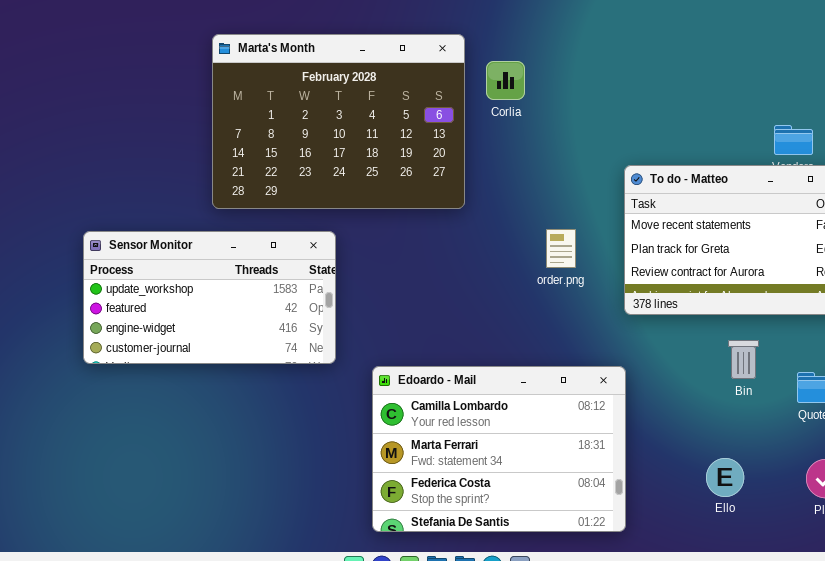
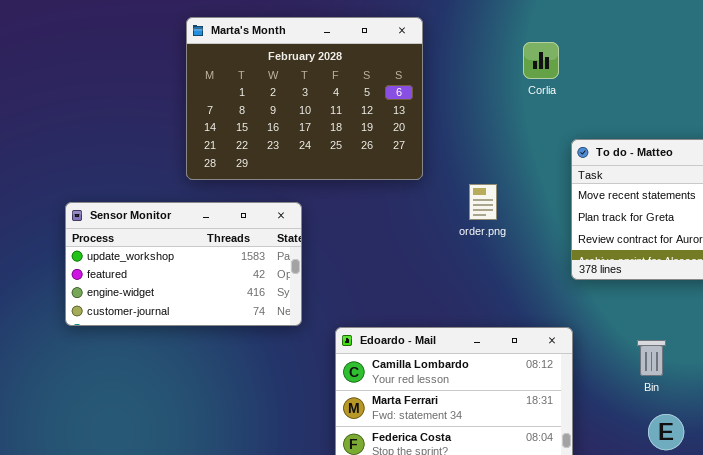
Corlia: [486,61,525,100] -> [523,42,559,79], moved
order.png: [546,229,576,268] -> [469,184,497,220], moved
Bin: [728,340,759,379] -> [637,340,666,376], moved

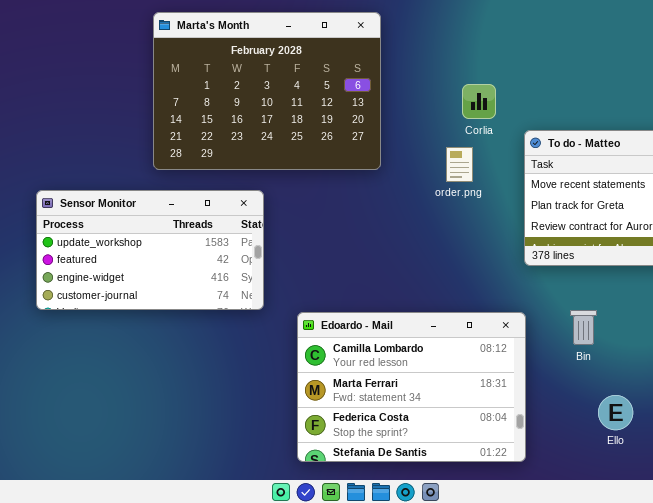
Corlia: [523,42,559,79] -> [462,84,496,119], moved
order.png: [469,184,497,220] -> [446,147,473,182], moved
Bin: [637,340,666,376] -> [570,310,597,345], moved

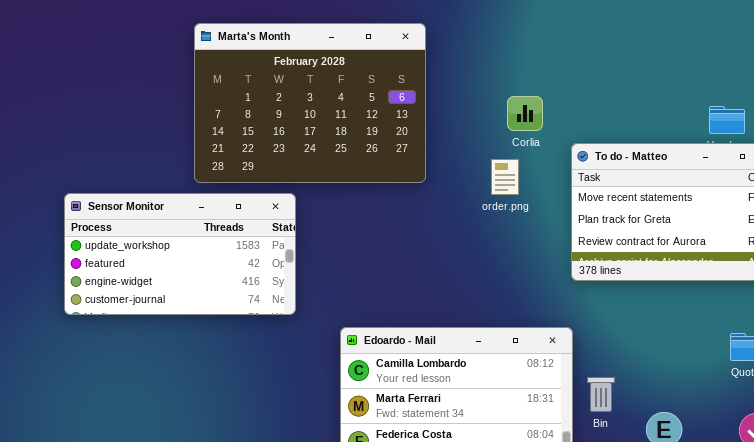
Sensor Monitor: [36,190,264,310] -> [64,193,296,315], moved
Bin: [570,310,597,345] -> [587,377,615,412], moved

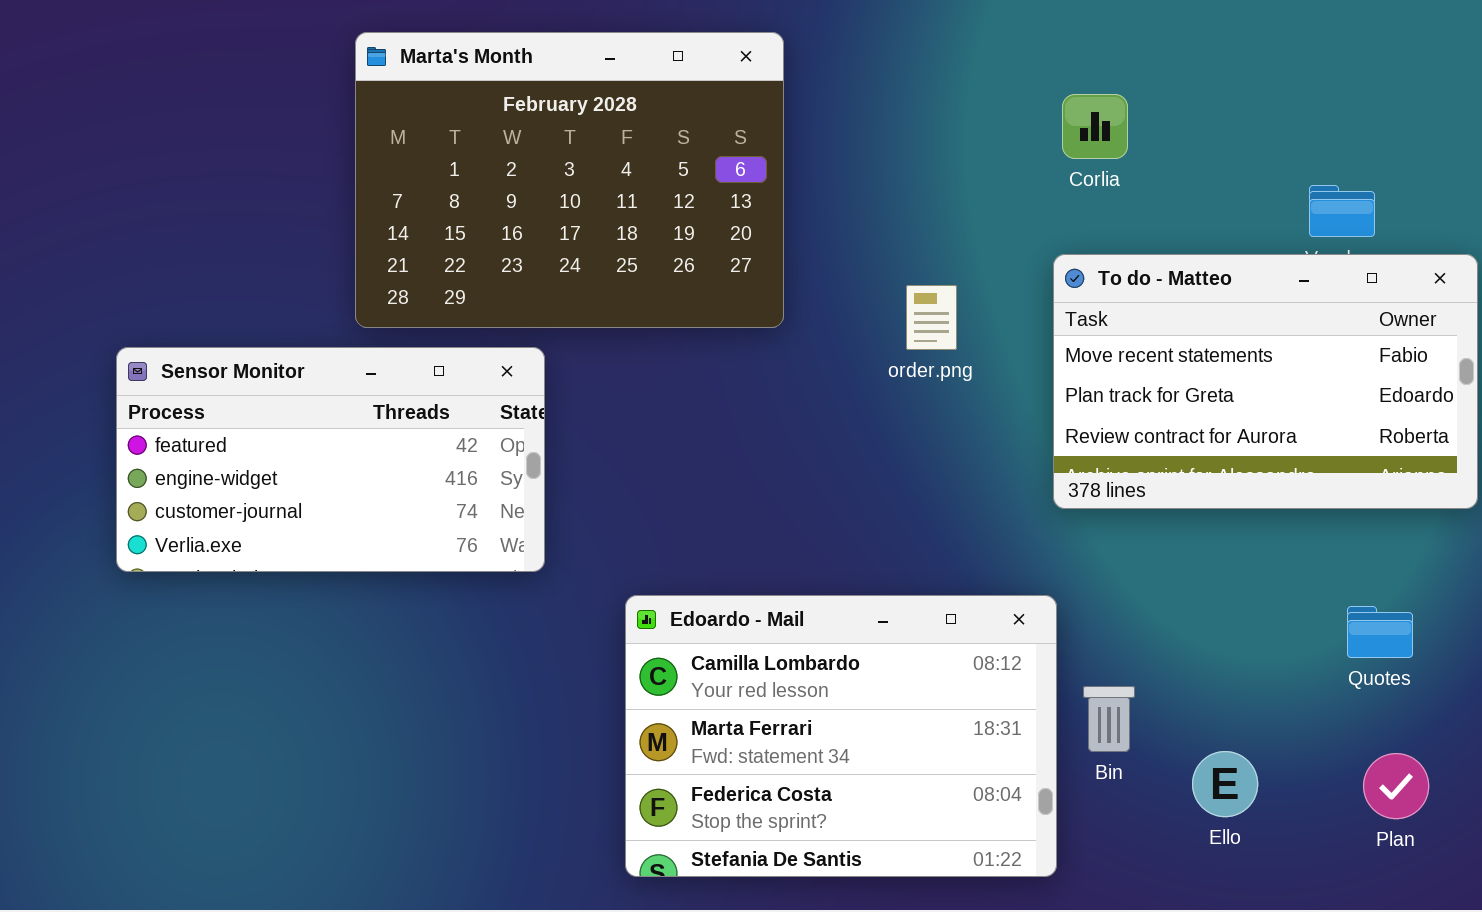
Corlia: [507,96,543,131] -> [1062,94,1128,159], moved
Sensor Monitor: [64,193,296,315] -> [116,347,545,572], scrolled down 1 row

